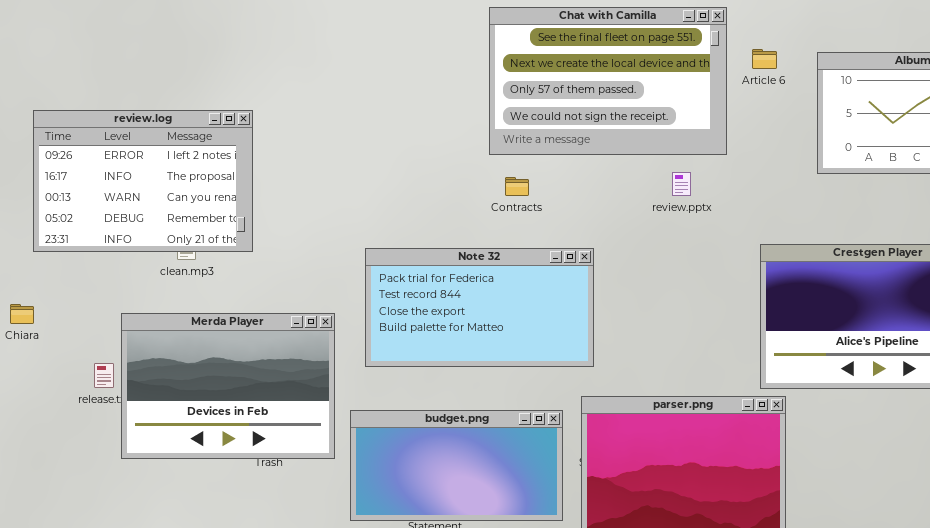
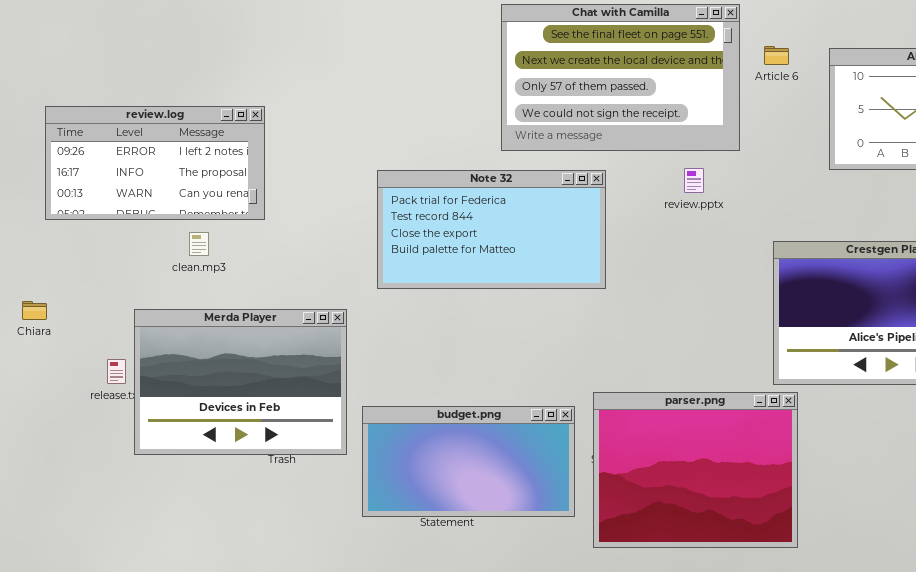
review.log: [33,110,253,252] -> [45,106,265,220], resized
Note 32: [365,248,594,367] -> [377,170,606,289], moved

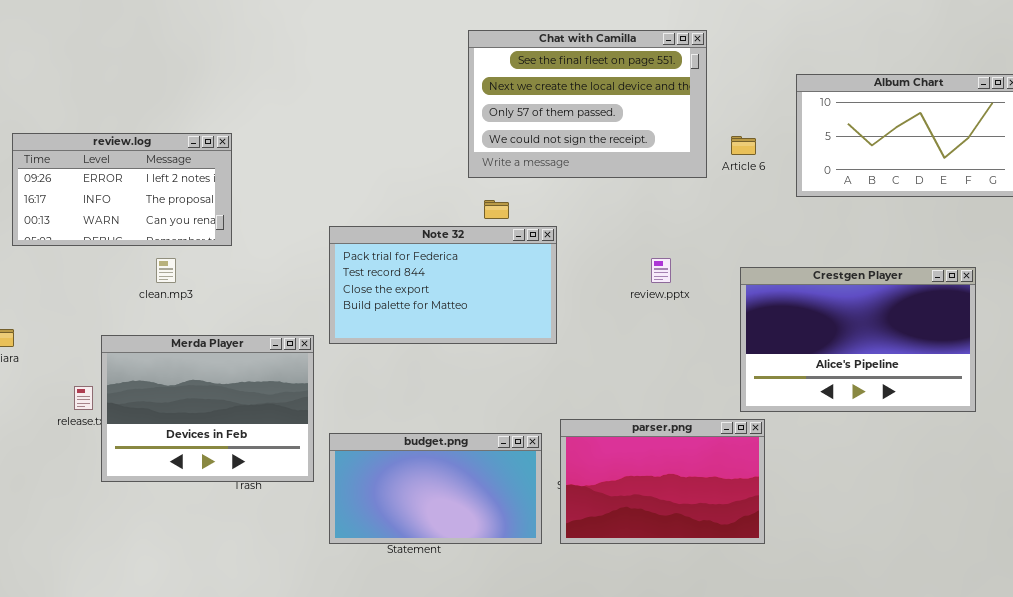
Article 6: [764,46,789,65] -> [731,136,756,155], moved
review.pptx: [684,168,704,193] -> [651,258,671,283], moved
Note 32: [377,170,606,289] -> [329,226,557,344], moved
parser.png: [593,392,798,548] -> [560,419,765,544], resized

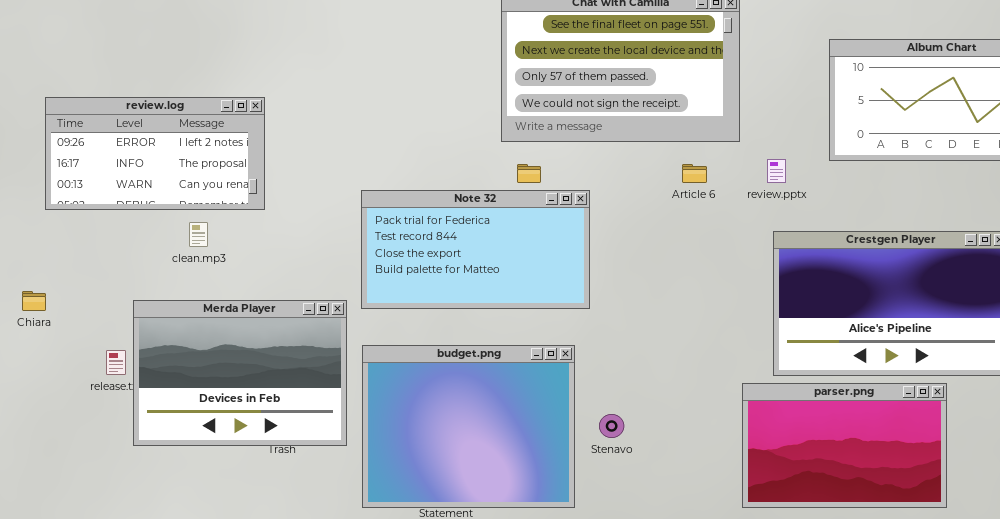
Article 6: [731,136,756,155] -> [682,164,707,183], moved
review.pptx: [651,258,671,283] -> [767,159,786,183], moved
parser.png: [560,419,765,544] -> [742,383,947,508], moved
budget.png: [329,433,542,544] -> [362,345,575,508], resized

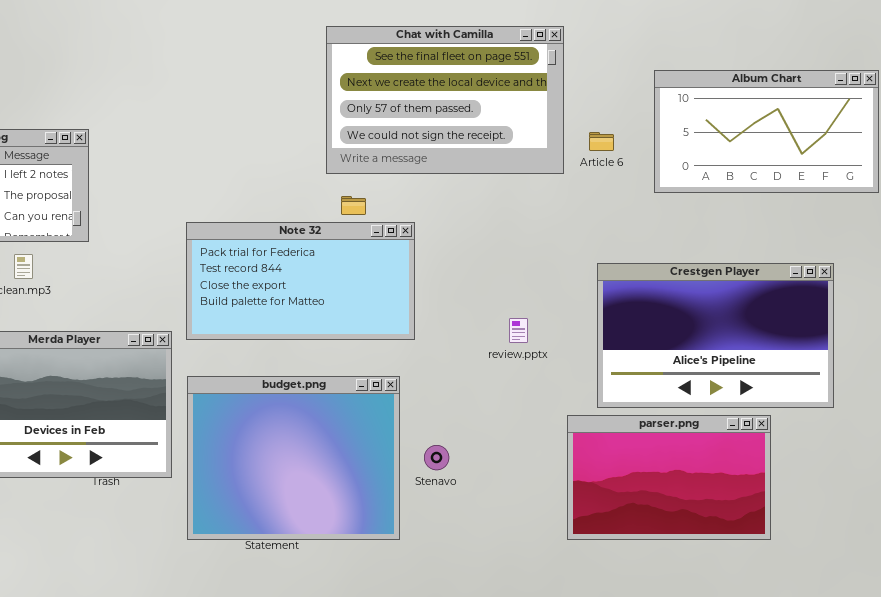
review.pptx: [767,159,786,183] -> [509,318,528,343], moved
Article 6: [682,164,707,183] -> [589,132,614,151], moved

